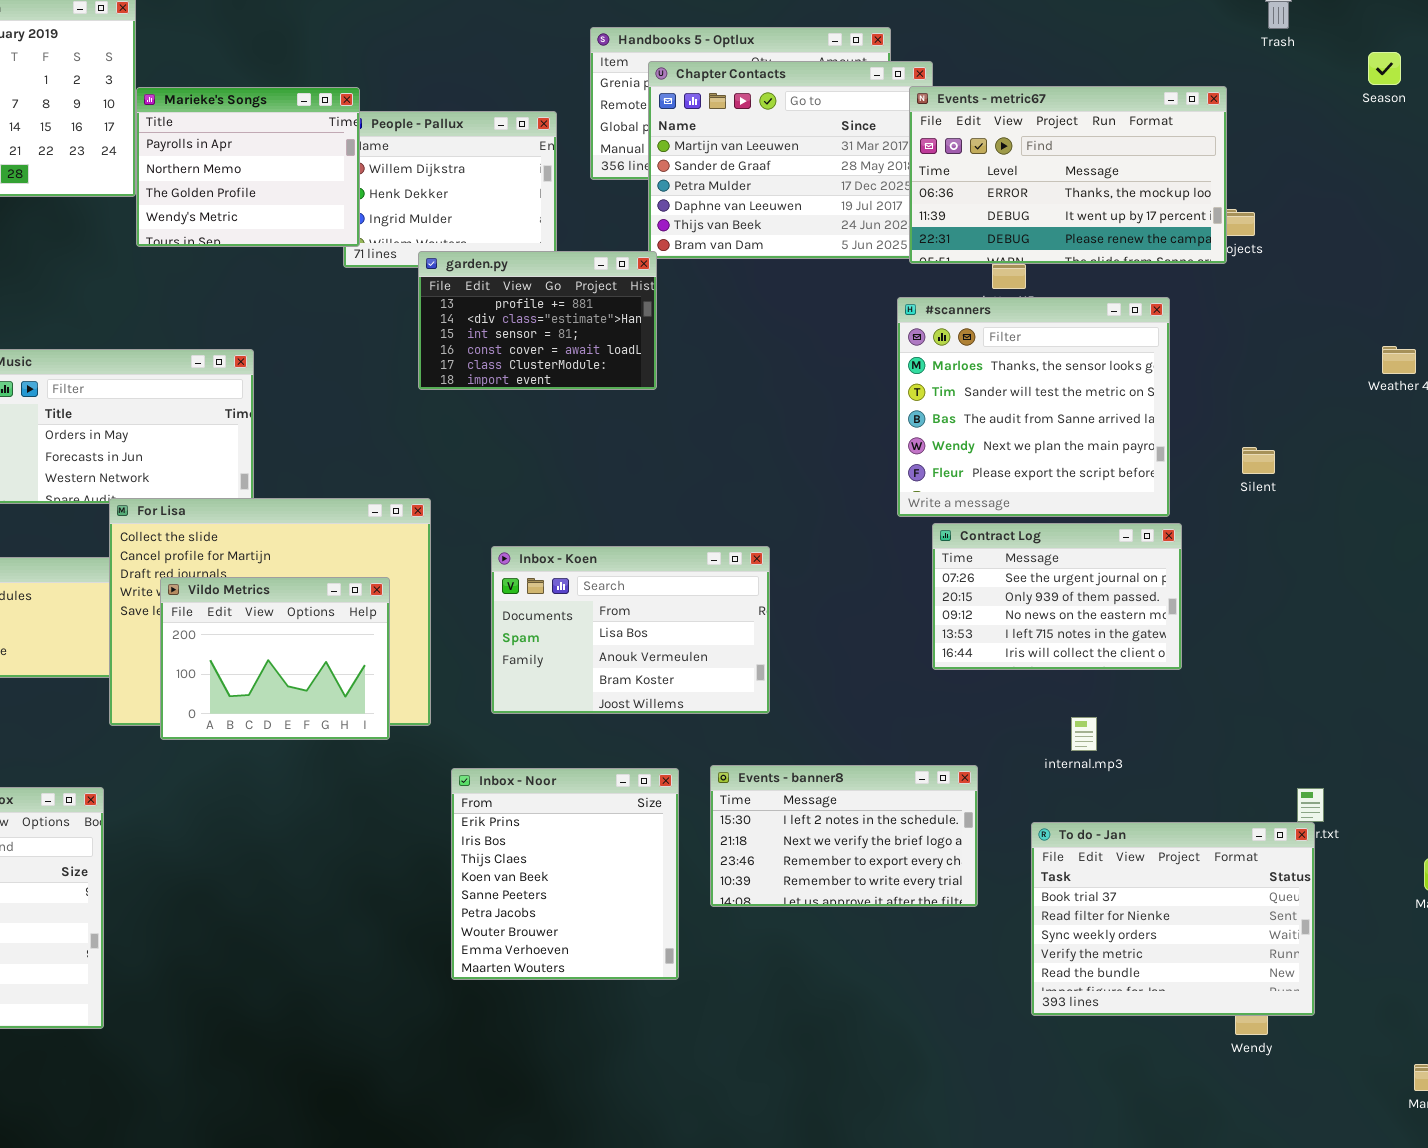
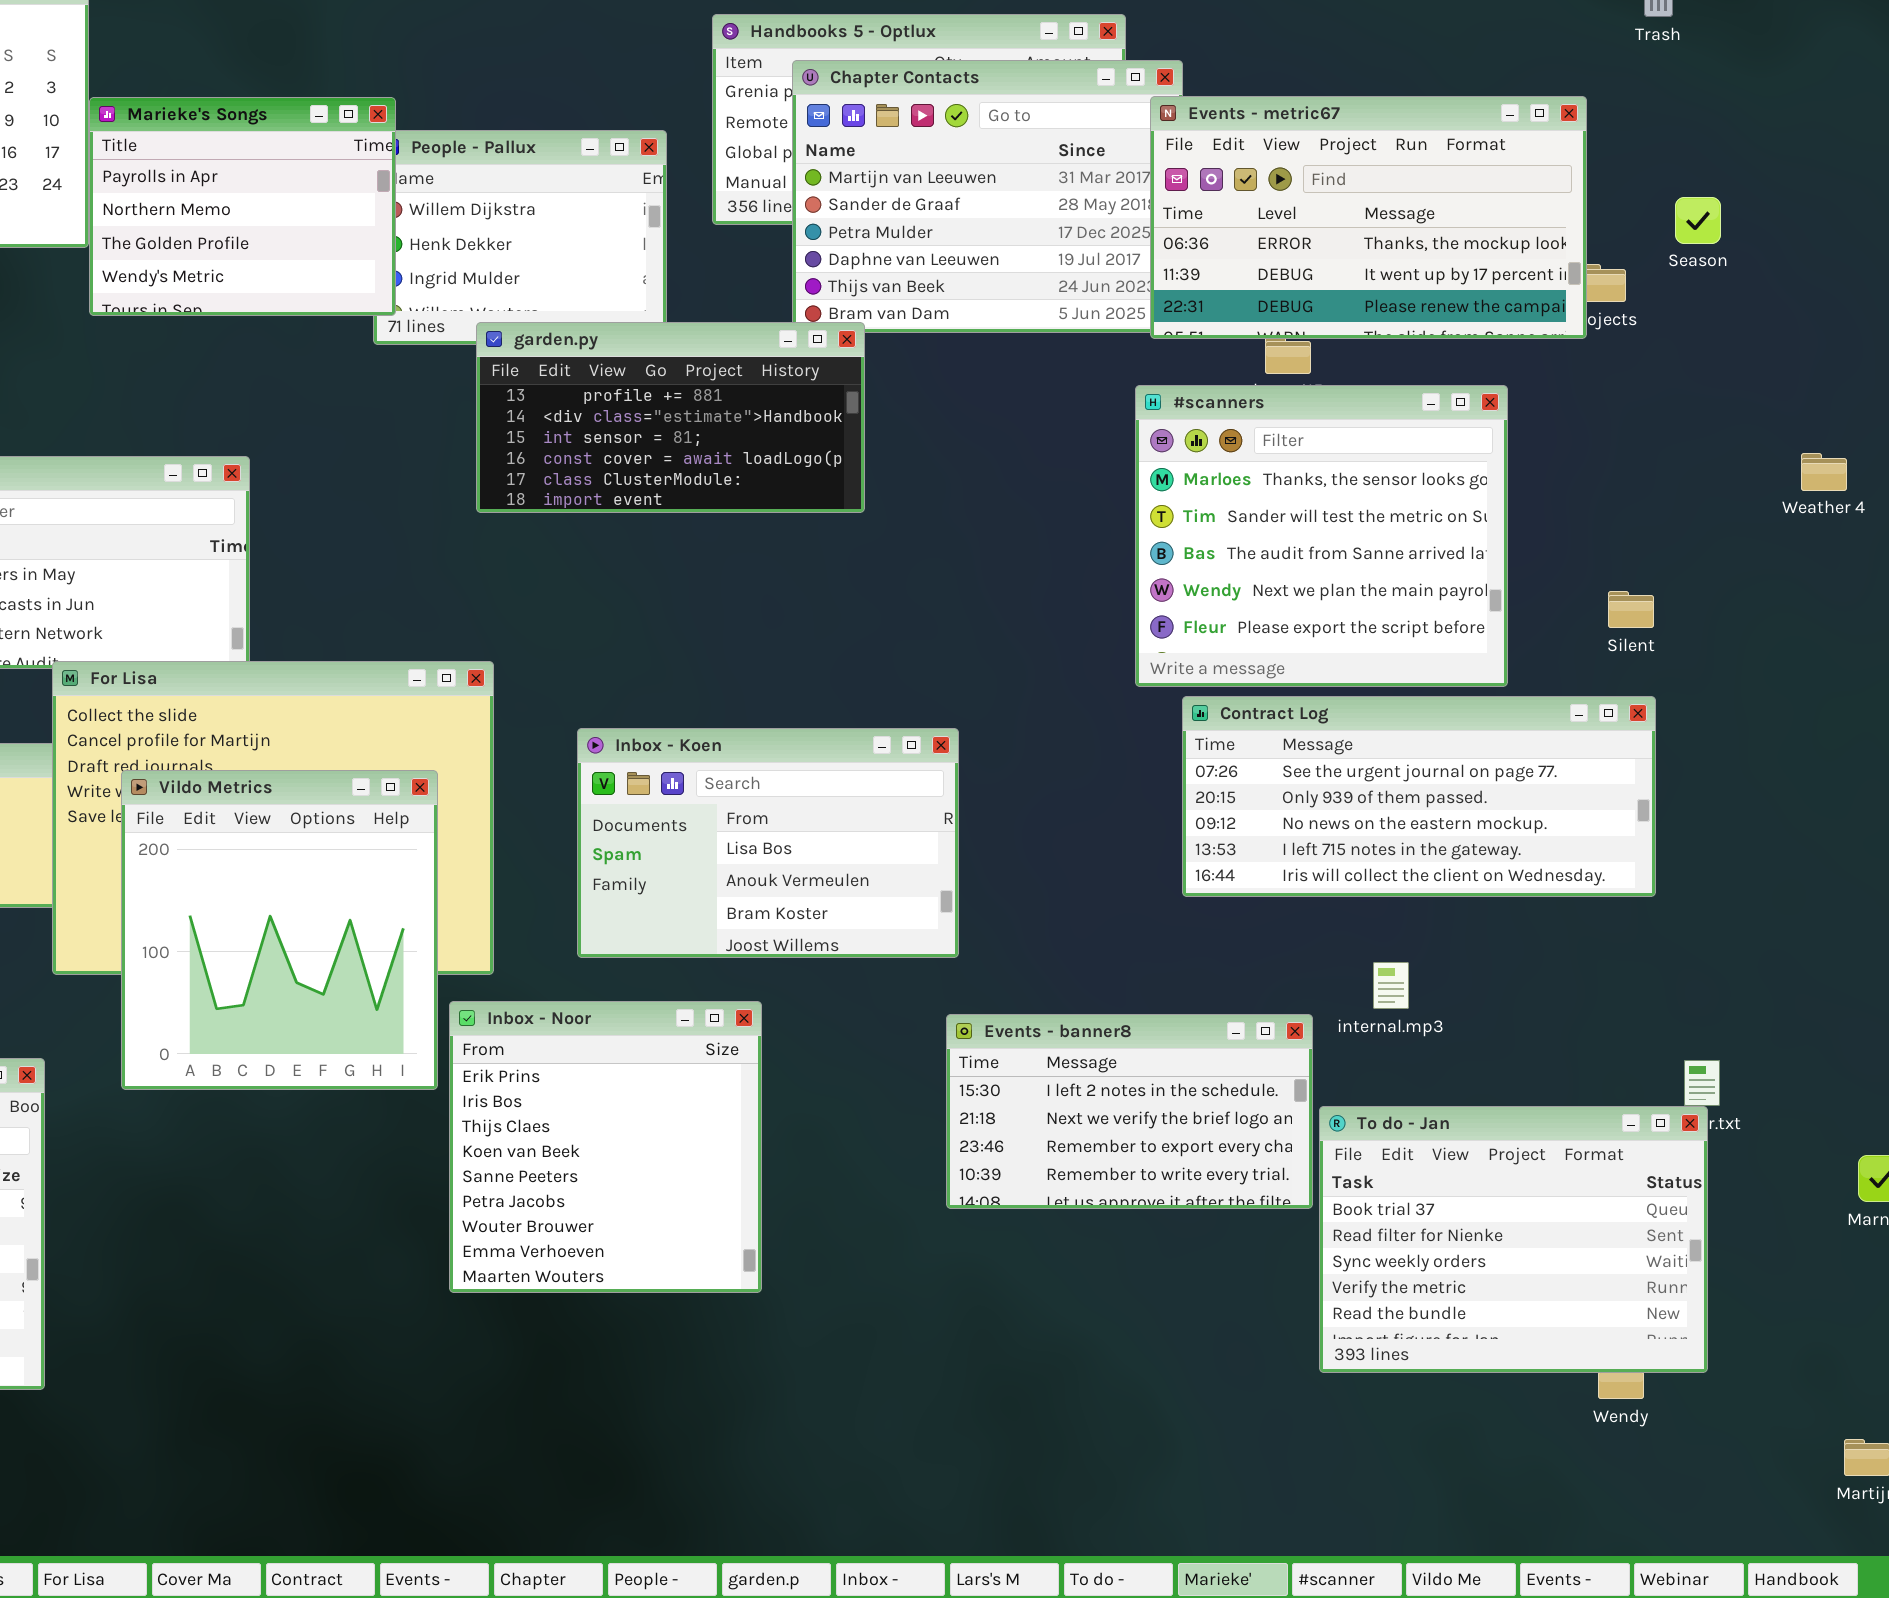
Season: [1368,52,1401,85] -> [1675,197,1721,244], moved
garden.py: [418,251,657,390] -> [476,322,865,513], resized
Contract Log: [932,523,1182,670] -> [1182,696,1656,897], resized
Vildo Metrics: [160,577,390,740] -> [121,770,438,1090], resized
Events - banner8: [710,765,978,907] -> [946,1014,1313,1209], moved
Inbox - Noor: [451,768,679,980] -> [449,1001,762,1293], moved

